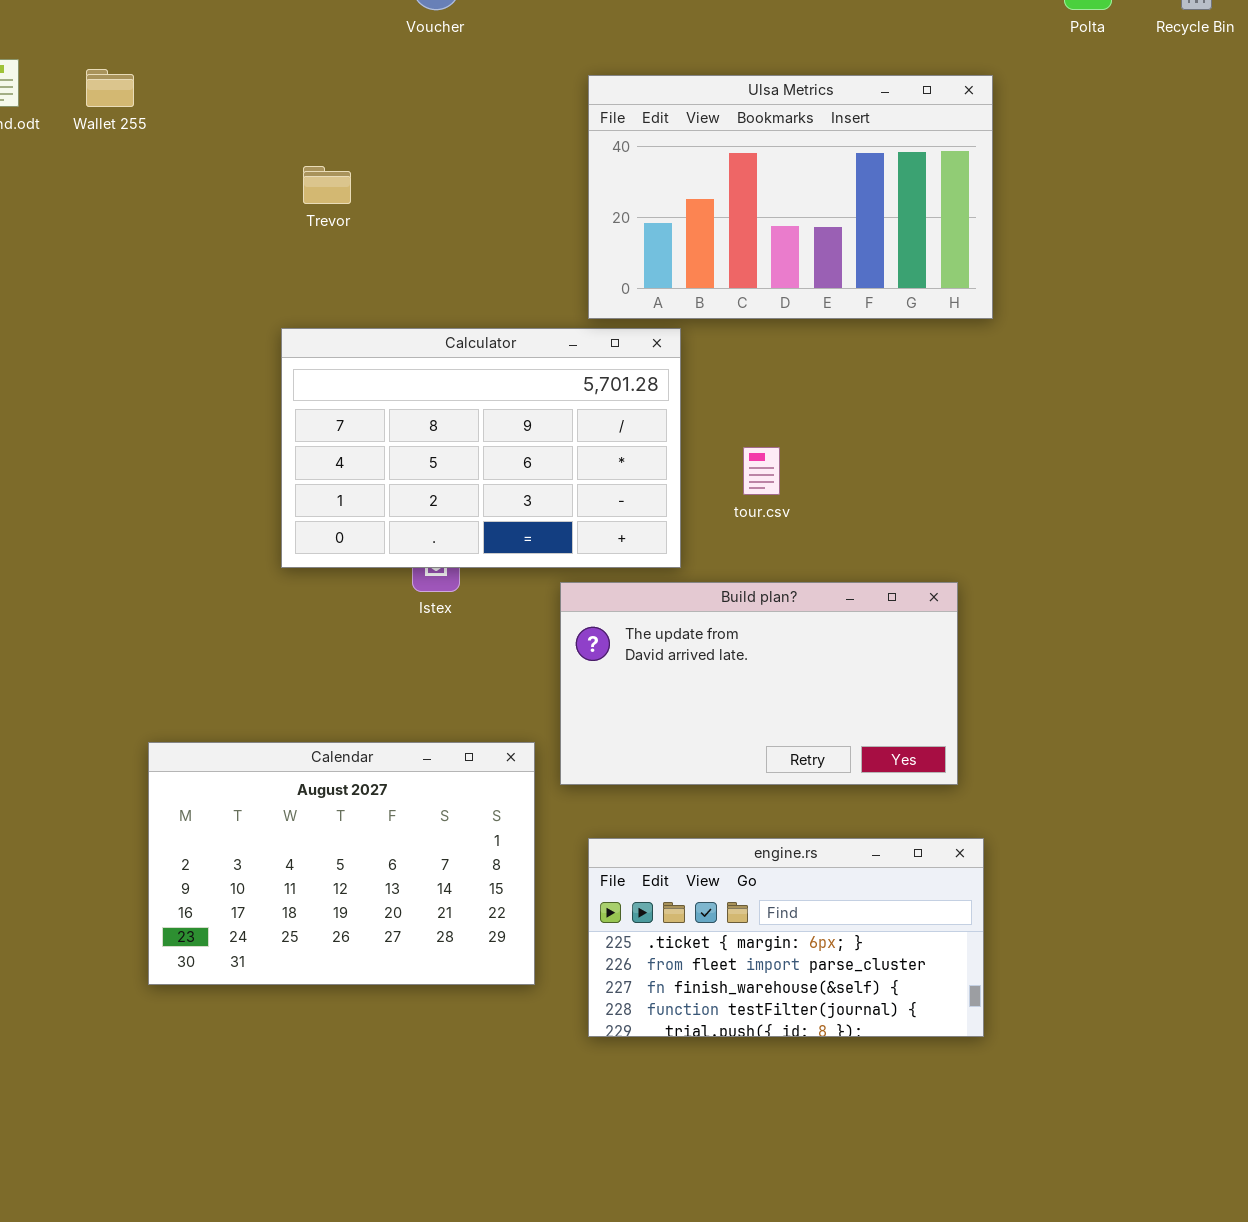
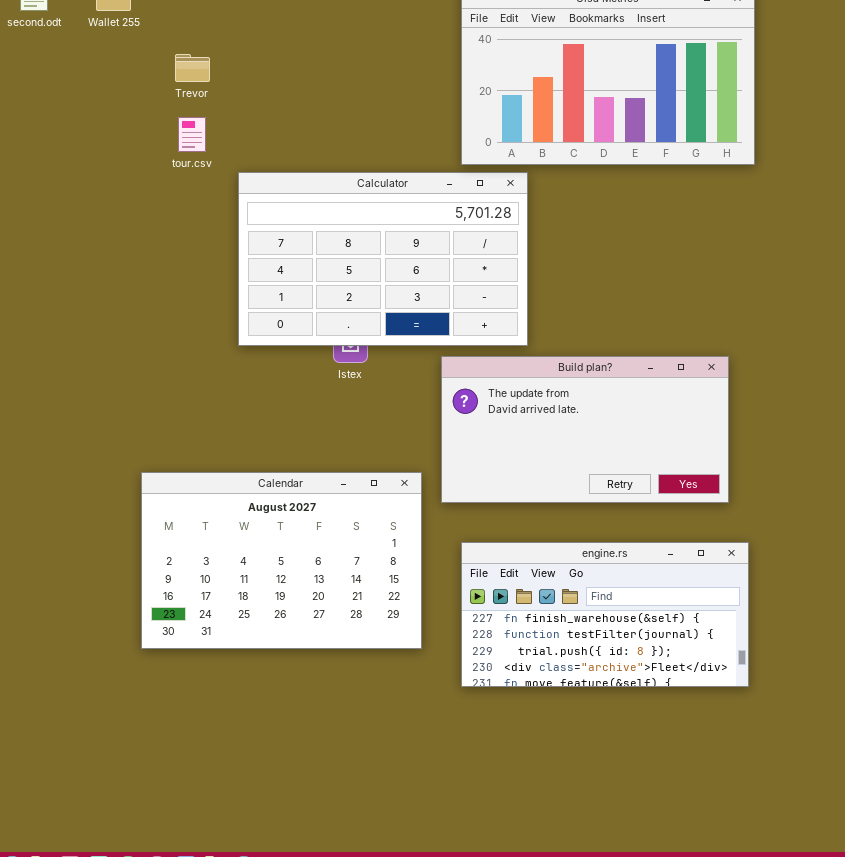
Trevor: [303,166,351,204] -> [175,54,210,82], moved
tour.csv: [743,447,780,495] -> [178,117,206,152], moved
engine.rs: [588,838,984,1037] -> [461,542,749,687], scrolled down 2 rows

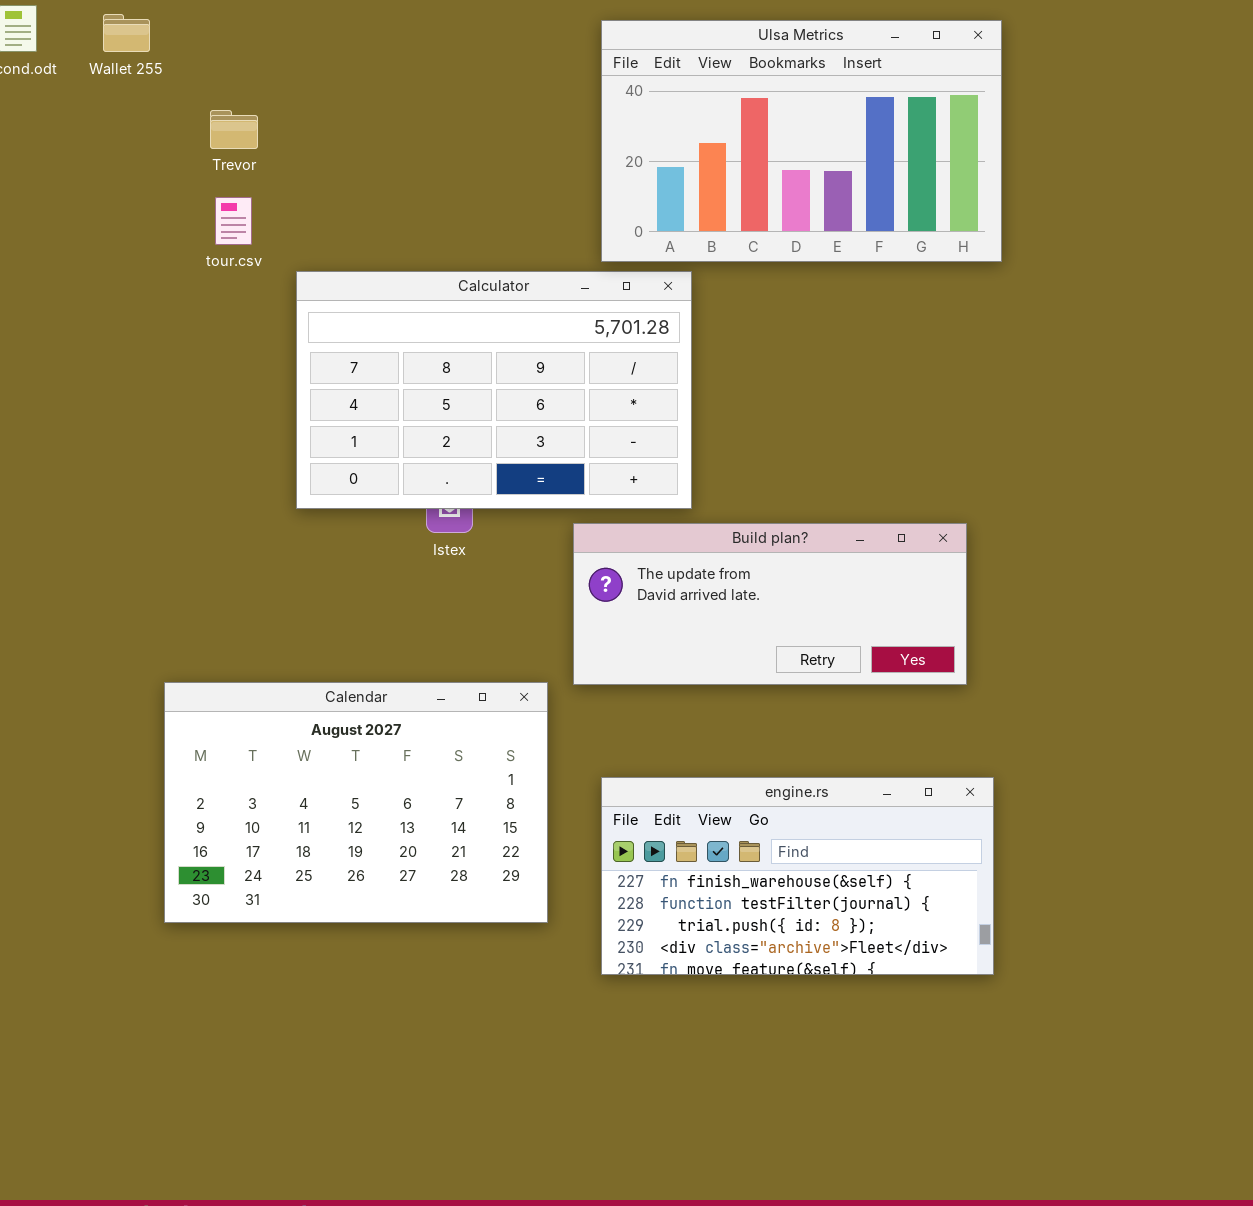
Build plan?: [441,356,729,503] -> [573,523,967,685], resized

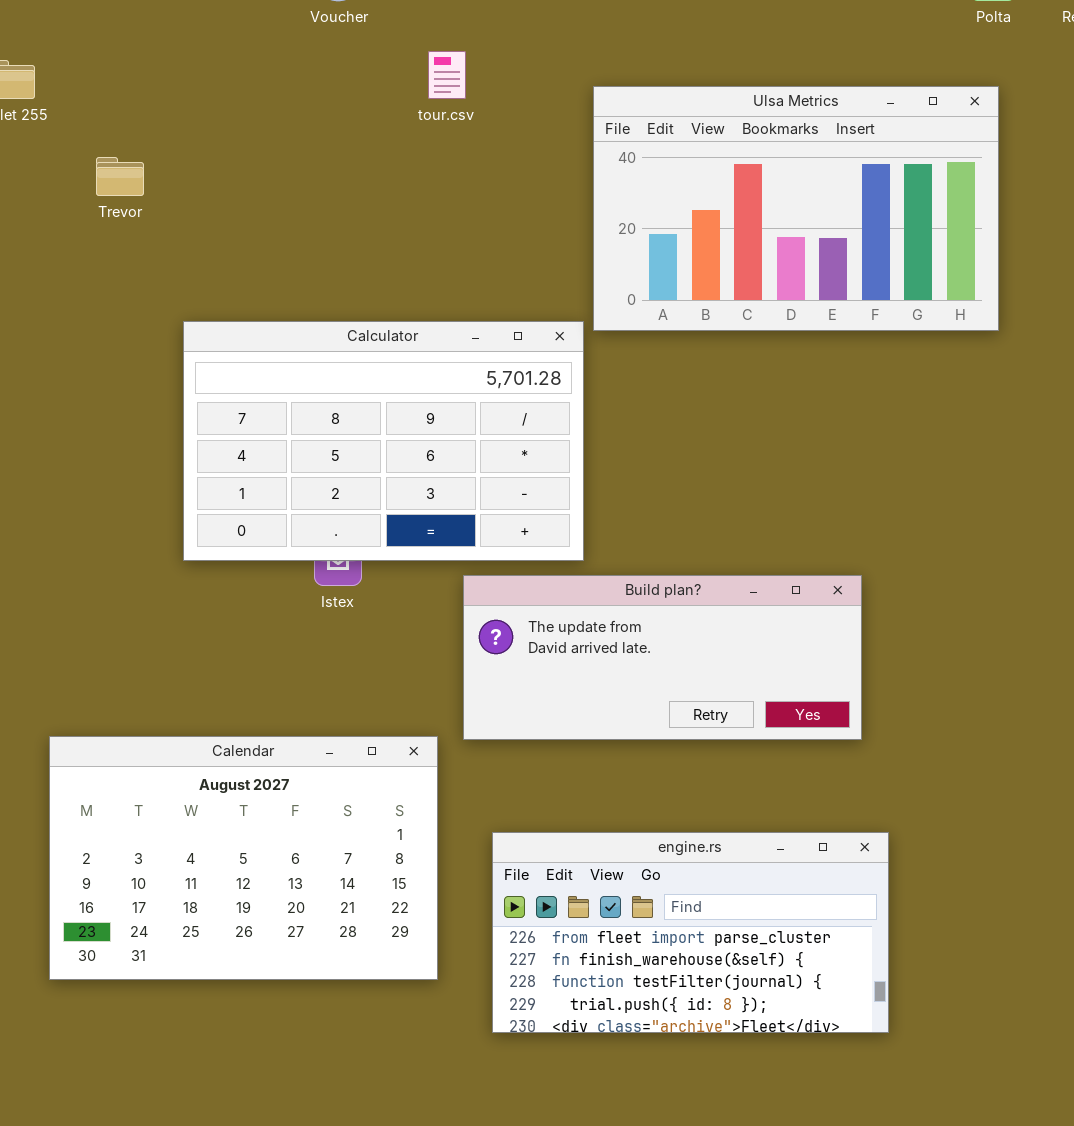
Ulsa Metrics: [601,20,1002,262] -> [593,86,999,331], moved
tour.csv: [215,197,252,245] -> [428,51,466,99], moved
engine.rs: [601,777,994,975] -> [492,832,889,1033], scrolled up 1 row

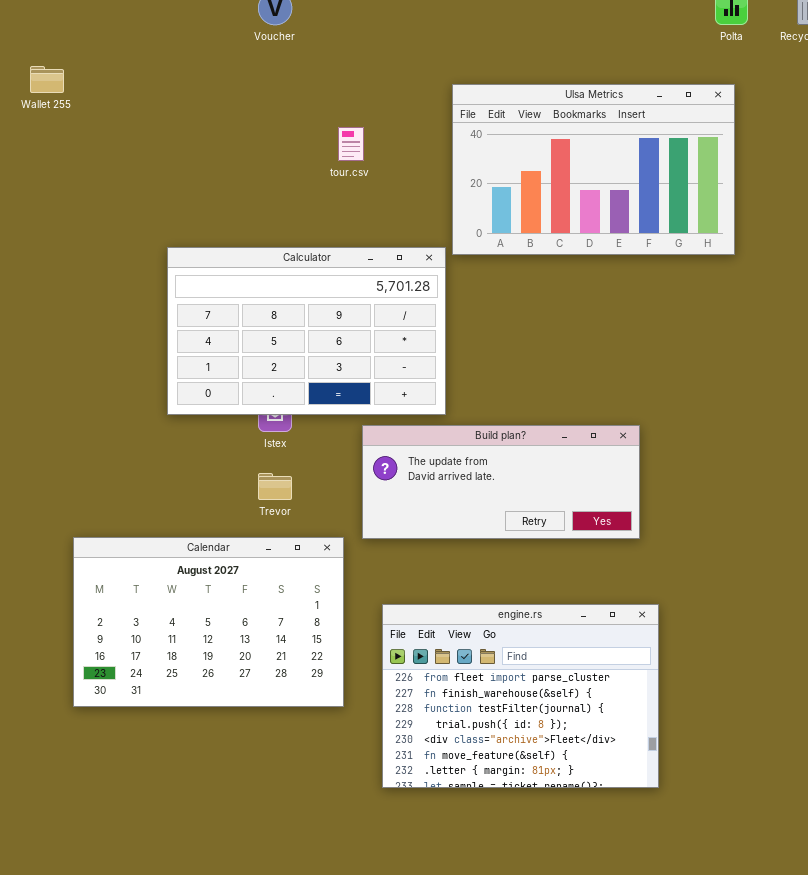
tour.csv: [428,51,466,99] -> [338,127,364,161], moved
Trevor: [96,157,144,196] -> [258,473,292,500], moved
engine.rs: [492,832,889,1033] -> [382,604,659,788], resized

